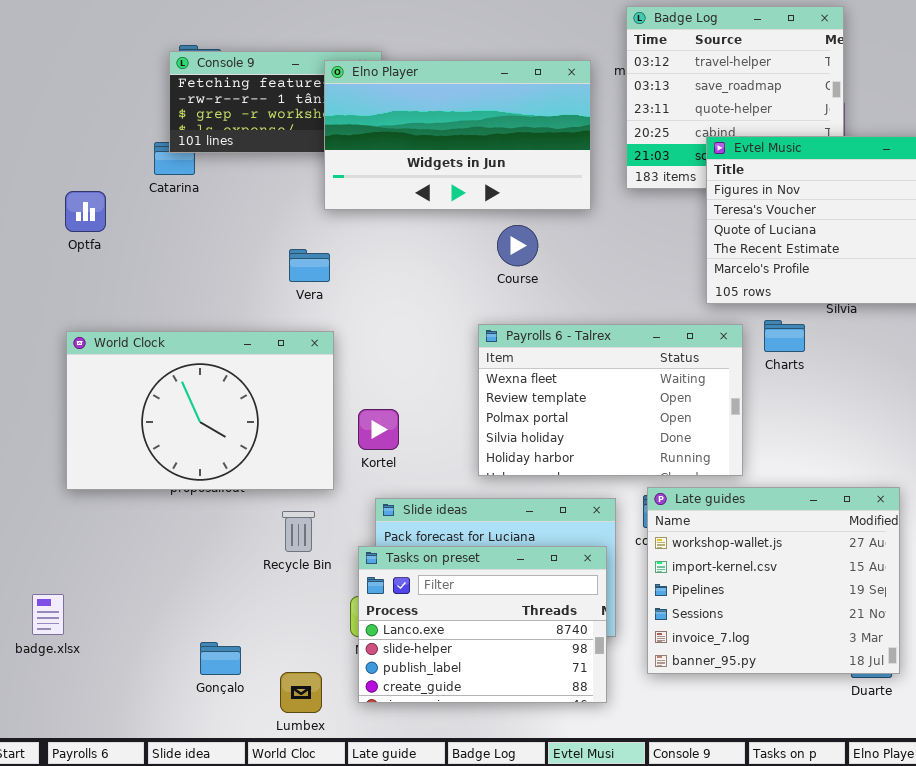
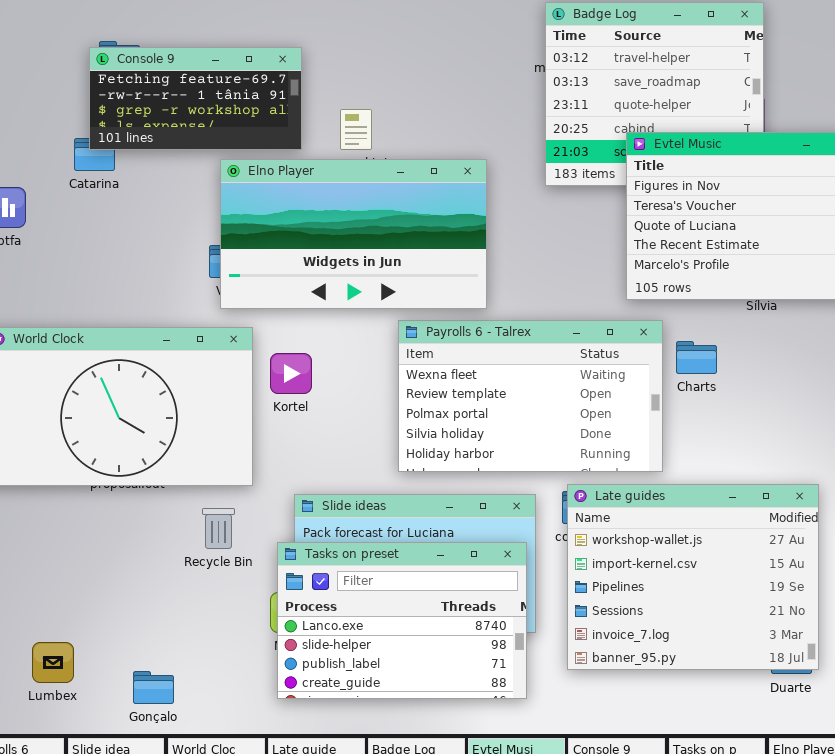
Elno Player: [324,60,591,210] -> [220,159,487,309], moved
Charts: [764,320,805,352] -> [676,341,717,374], moved
Kortel: [358,409,399,450] -> [270,353,312,394], moved
Gonçalo: [200,642,241,675] -> [133,671,174,704], moved
Lumbex: [280,672,322,713] -> [32,642,74,683], moved

